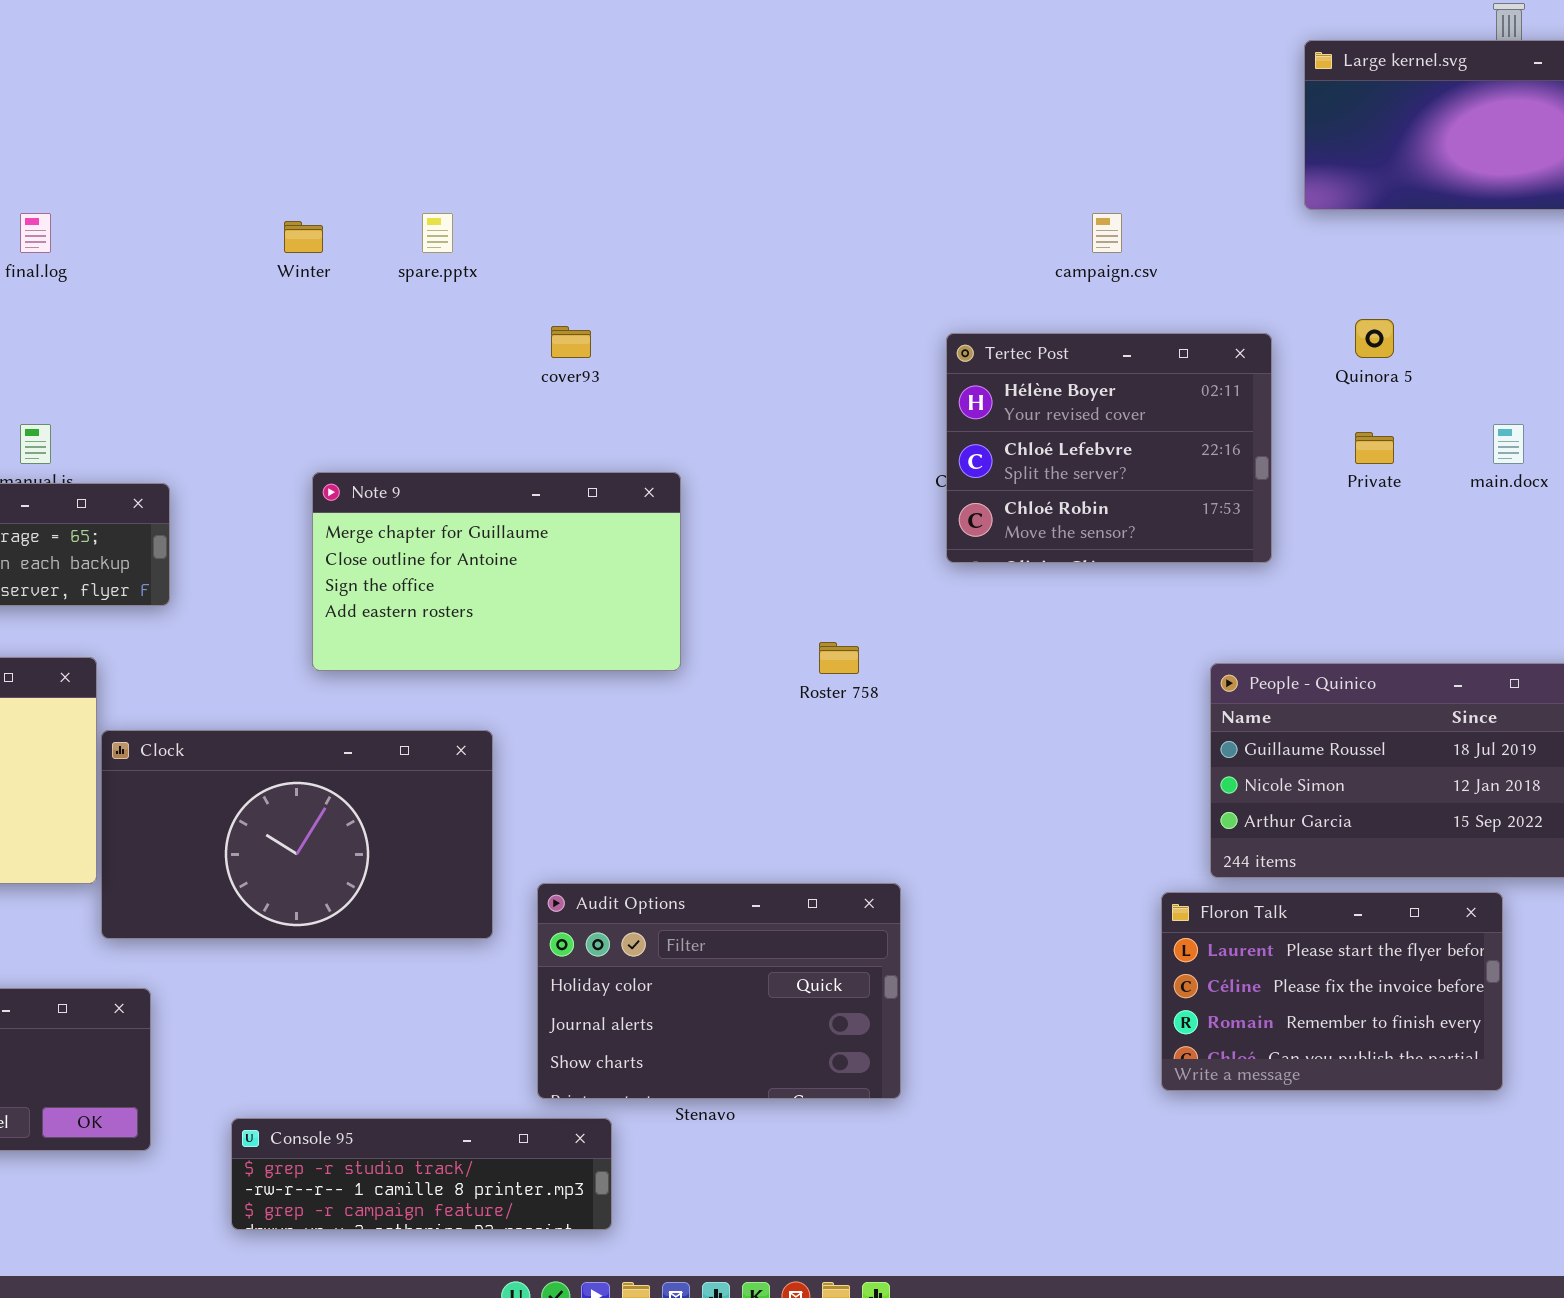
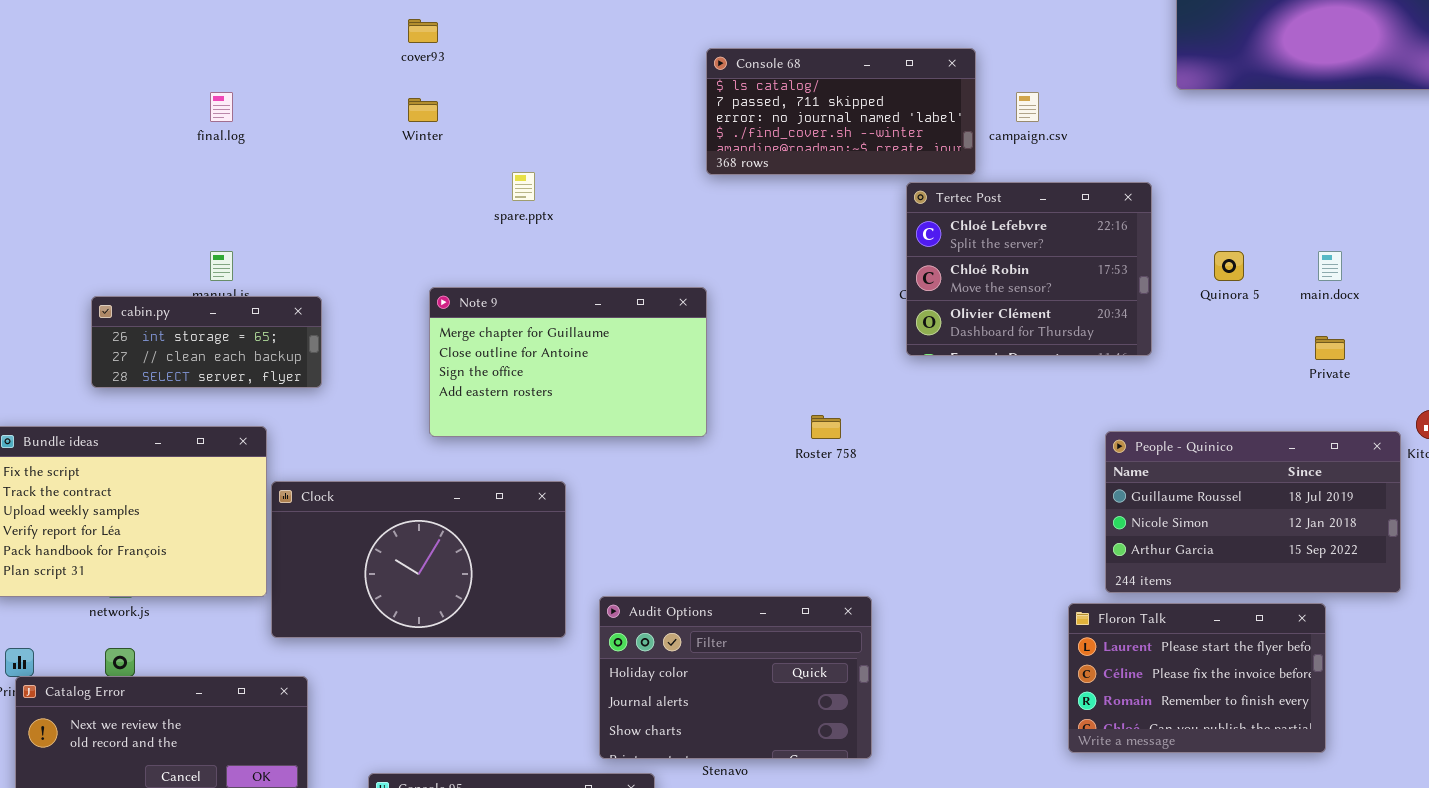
Console 68: none -> [706,48,976,175], opened
spare.pptx: [422,213,453,253] -> [512,172,535,201], moved
Quinora 5: [1355,319,1394,358] -> [1214,251,1244,281], moved
cover93: [551,326,591,358] -> [408,19,438,43], moved
Tertec Post: [946,333,1272,563] -> [906,182,1152,356], scrolled down 1 row
Private: [1355,432,1394,464] -> [1315,336,1345,360], moved

